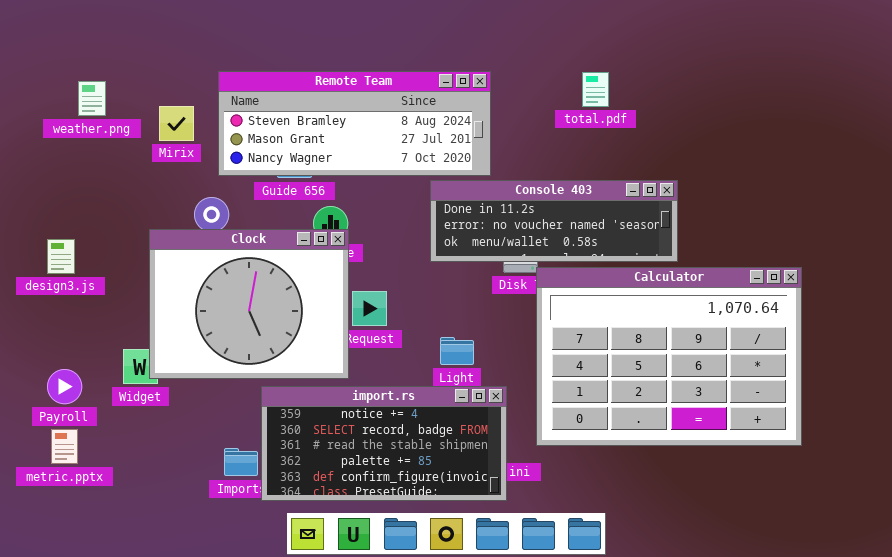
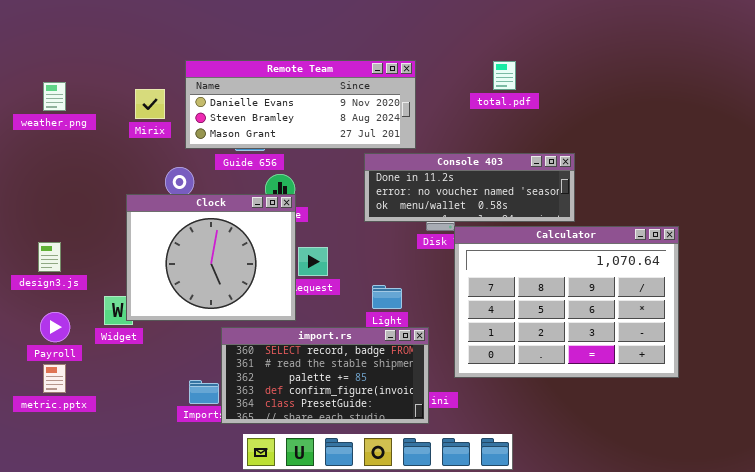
Remote Team: [218,71,491,176] -> [185,60,416,149], scrolled up 1 row
weather.png: [78,81,106,116] -> [43,82,66,111], moved
design3.js: [47,239,75,274] -> [38,242,61,272], moved
import.rs: [261,386,507,501] -> [221,327,429,424], scrolled down 1 row

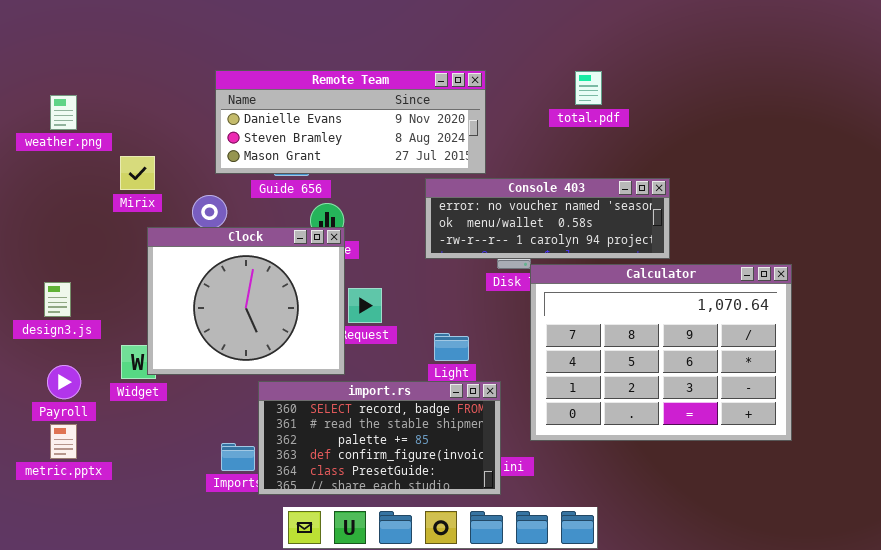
Mirix: [135,89,165,119] -> [120,156,155,190], moved
Console 403: [364,153,575,222] -> [425,178,670,259], scrolled down 1 row

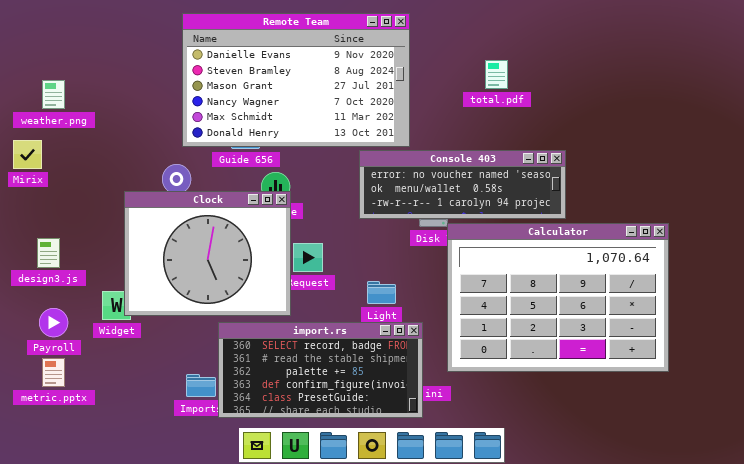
Remote Team: [215,70,486,174] -> [182,13,410,147], resized
Mirix: [120,156,155,190] -> [13,140,42,169], moved

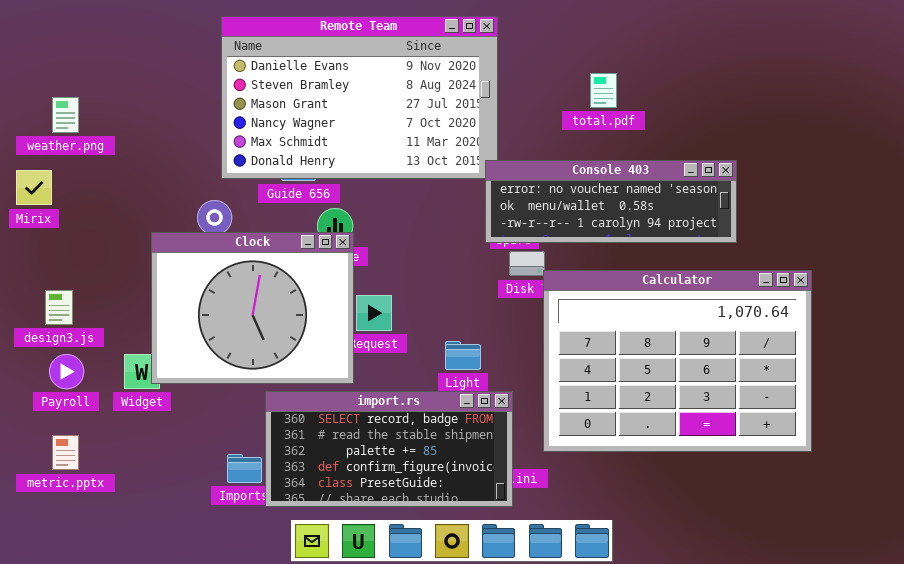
Console 403: [359,150,566,219] -> [485,160,737,243], moved
Payroll: [39,308,68,337] -> [49,354,84,389], moved

